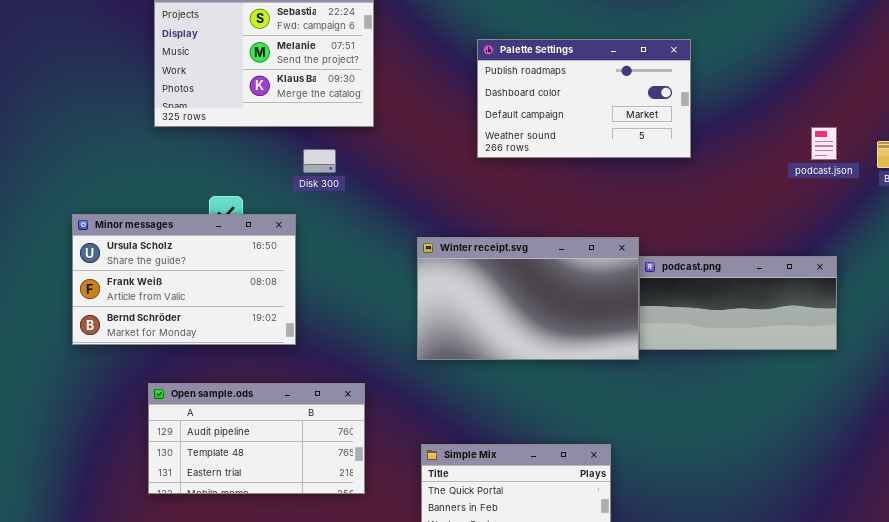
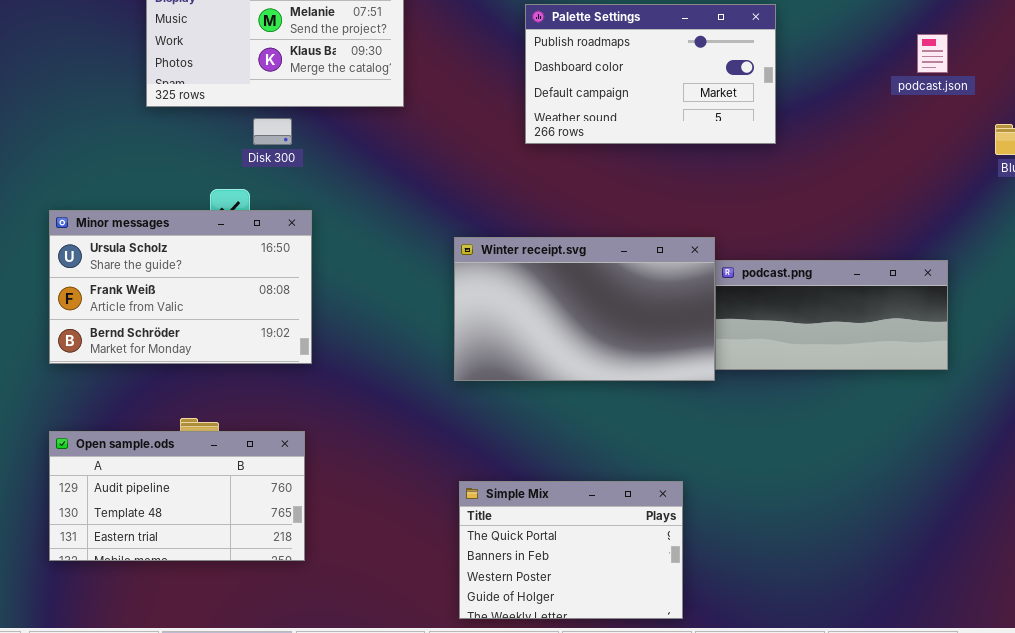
podcast.json: [811,127,837,160] -> [917,34,948,73], moved
Disk 300: [303,149,336,173] -> [253,118,292,145], moved
Open sample.ods: [148,383,365,494] -> [49,431,305,561], moved

